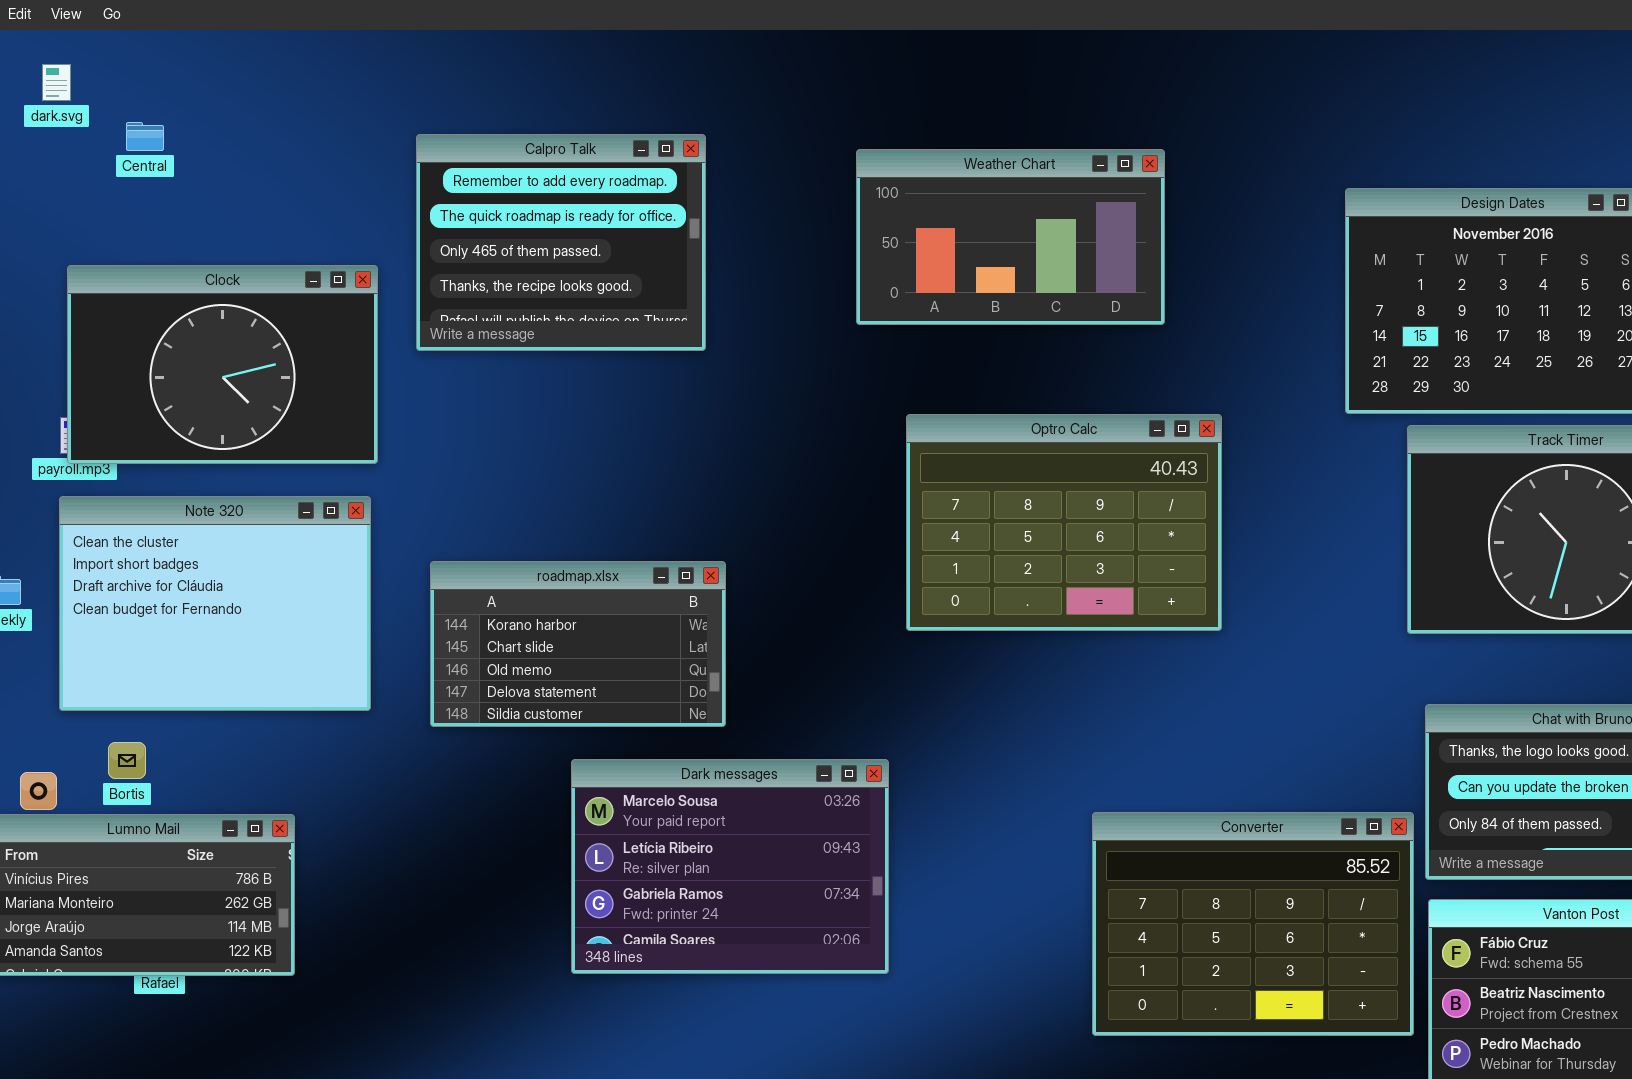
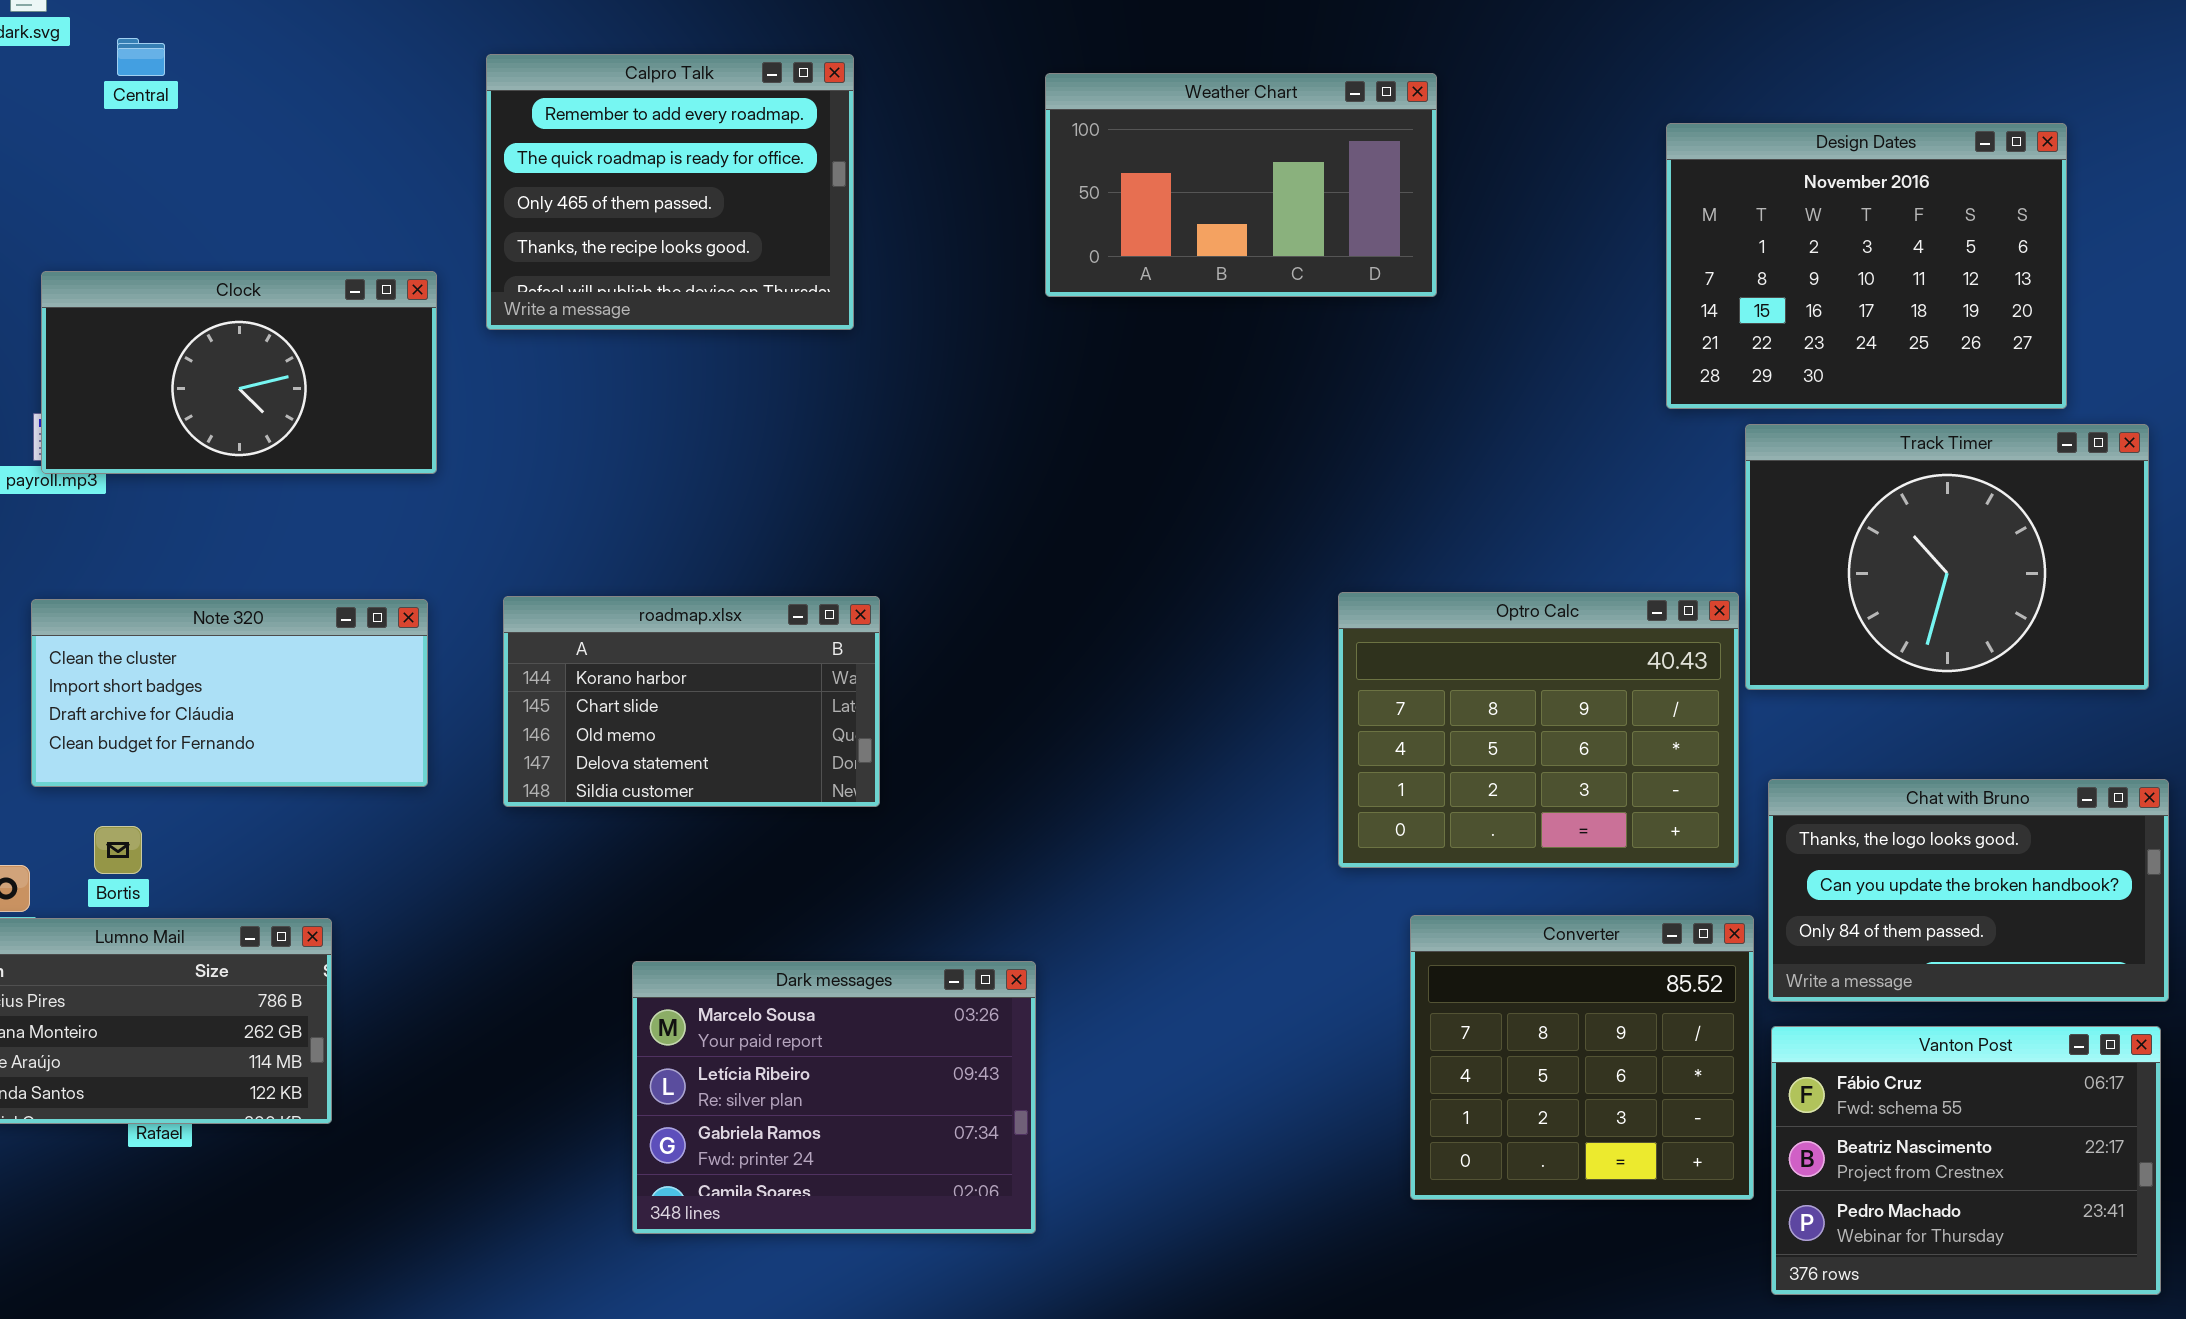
Clock: [67,265,378,464] -> [41,271,437,474], resized
Optro Calc: [906,414,1222,631] -> [1338,592,1739,868], moved
Note 320: [59,496,371,711] -> [31,599,428,787], resized
Dark messages: [571,759,889,974] -> [632,961,1036,1234], moved
Converter: [1092,812,1414,1036] -> [1410,915,1754,1200], resized

